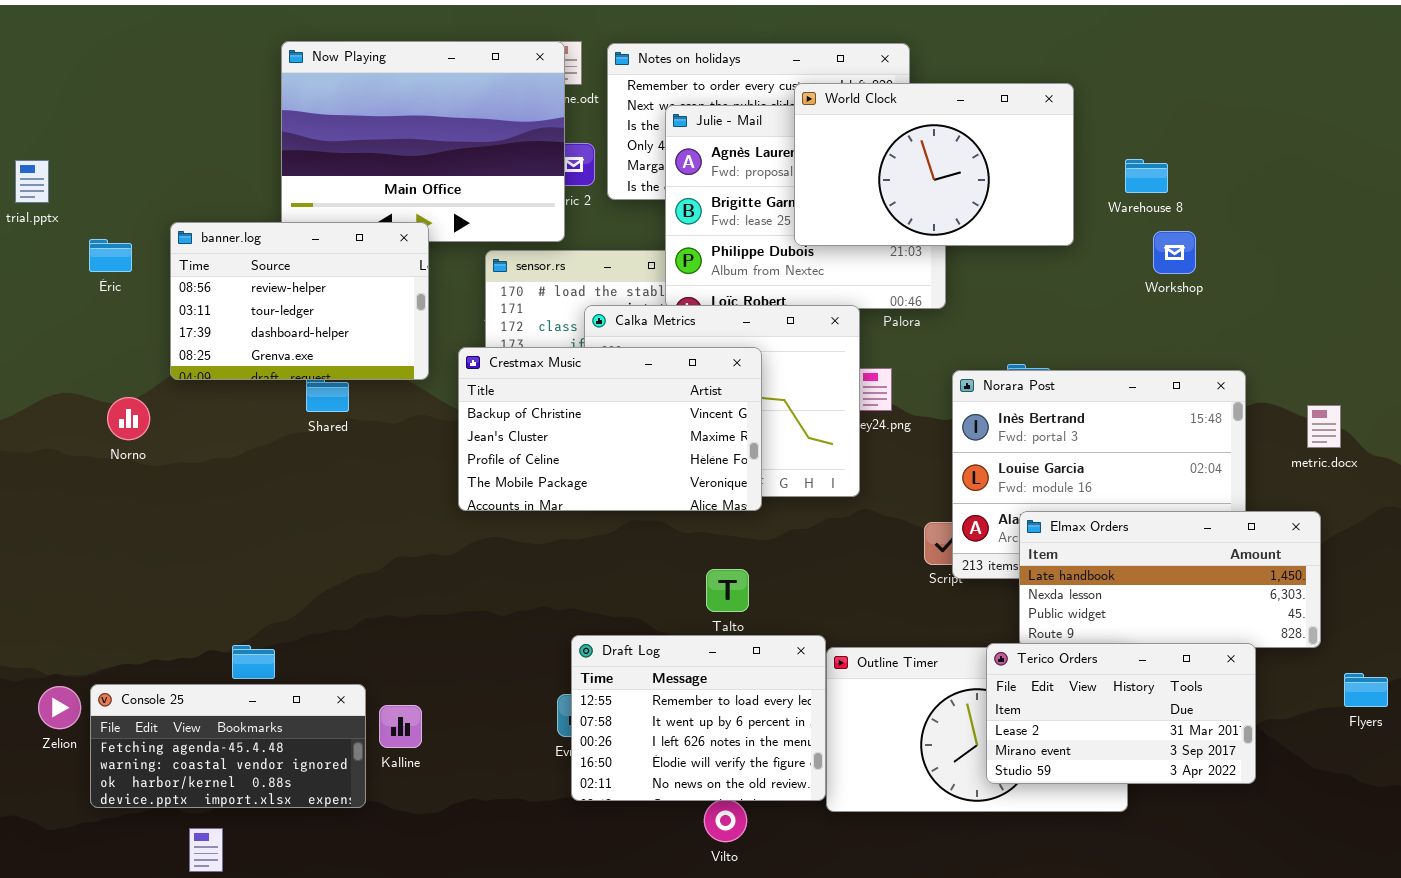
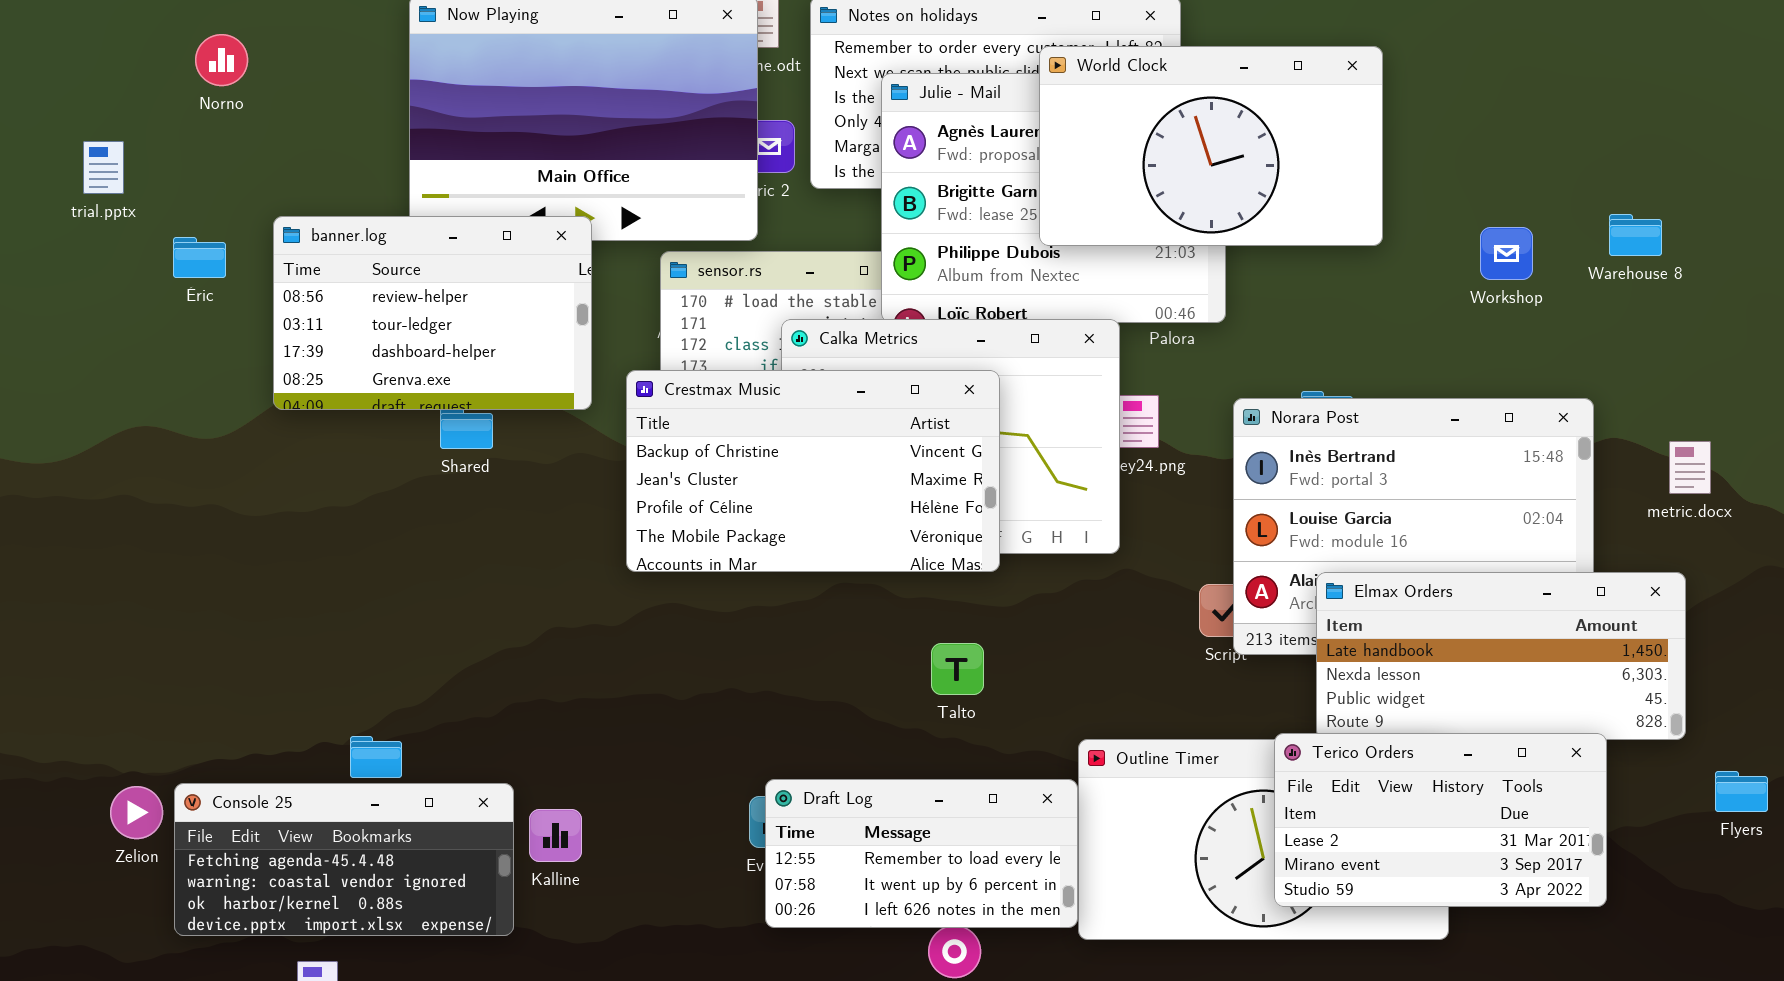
Warehouse 8: [1125,159,1168,193] -> [1609,214,1662,256], moved
Norno: [107,397,150,440] -> [195,34,248,86], moved
Draft Log: [571,635,826,801] -> [765,779,1078,928], resized

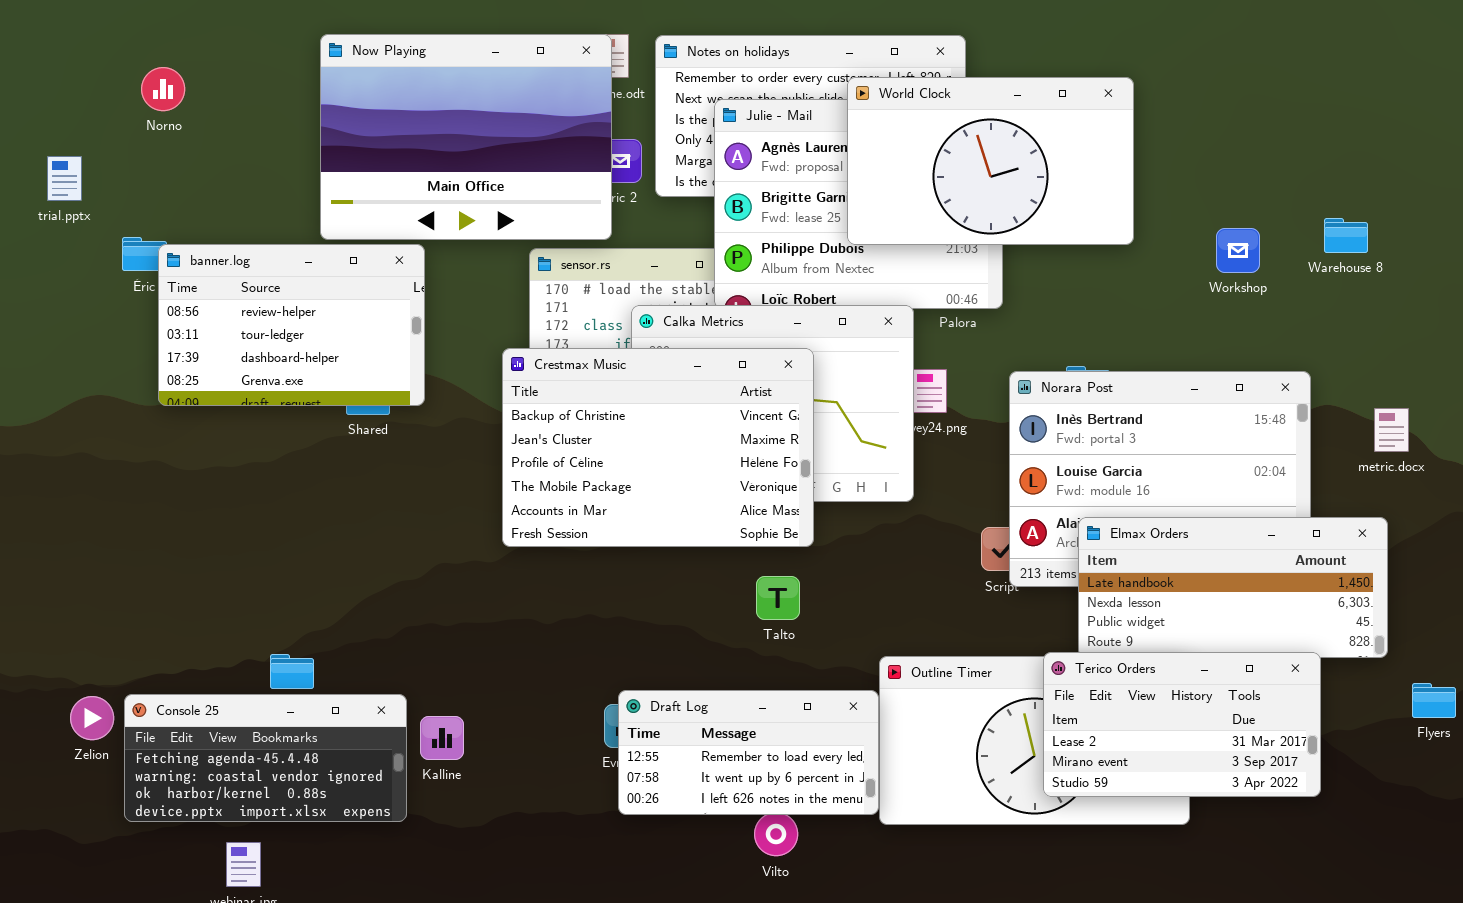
banner.log: [273,216,592,410] -> [158,244,425,406], moved
Crestmax Music: [626,370,1000,572] -> [502,348,814,547], resized

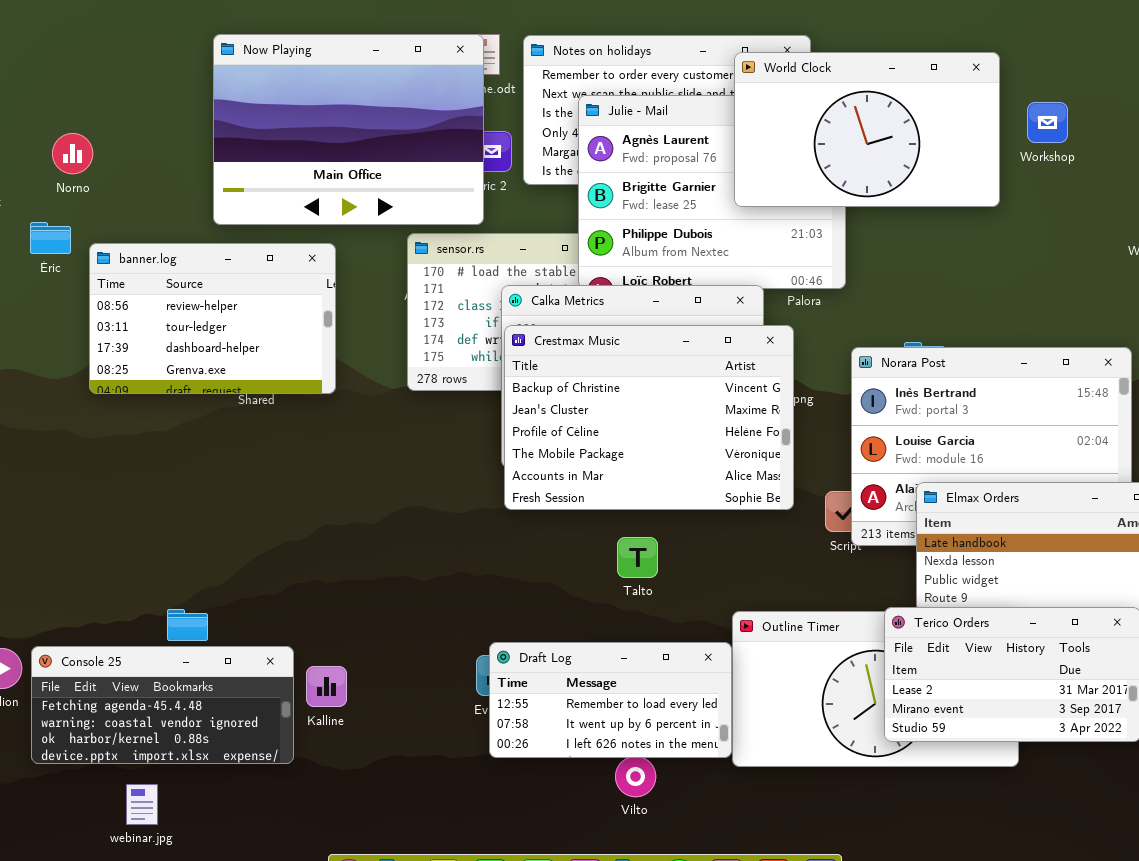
Norno: [141,67,185,111] -> [52,133,93,174], moved
World Clock: [847,77,1134,245] -> [734,52,1000,207], moved
Workshop: [1216,228,1260,273] -> [1027,102,1068,143], moved
banner.log: [158,244,425,406] -> [89,243,336,394], moved
Crestmax Music: [502,348,814,547] -> [504,325,794,510], moved

